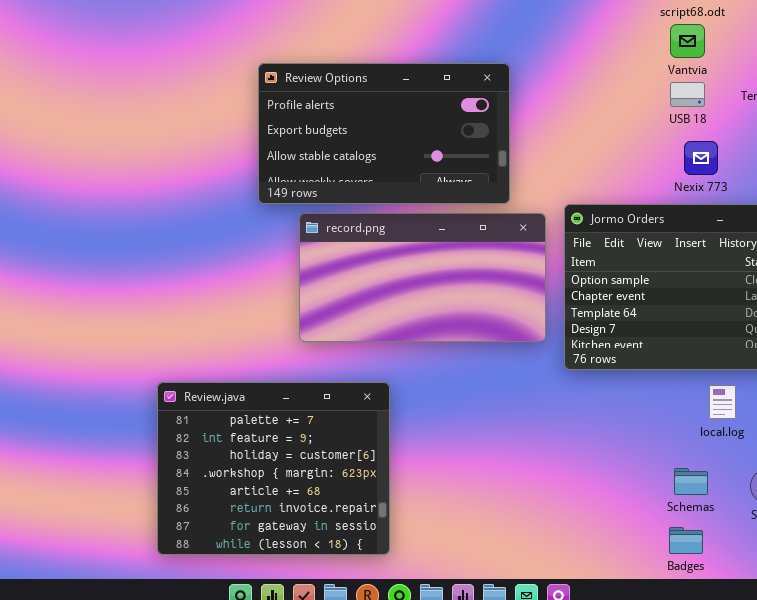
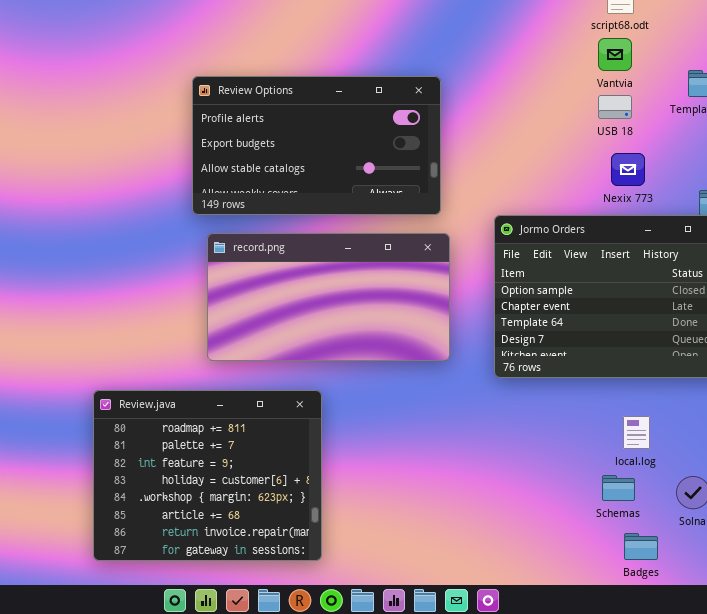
record.png: [299,213,546,342] -> [207,233,450,361], moved
Review.java: [157,382,390,555] -> [93,390,322,561], scrolled up 1 row
local.log: [709,385,736,419] -> [623,416,650,449], moved
Badges: [669,527,703,554] -> [624,533,658,560], moved

